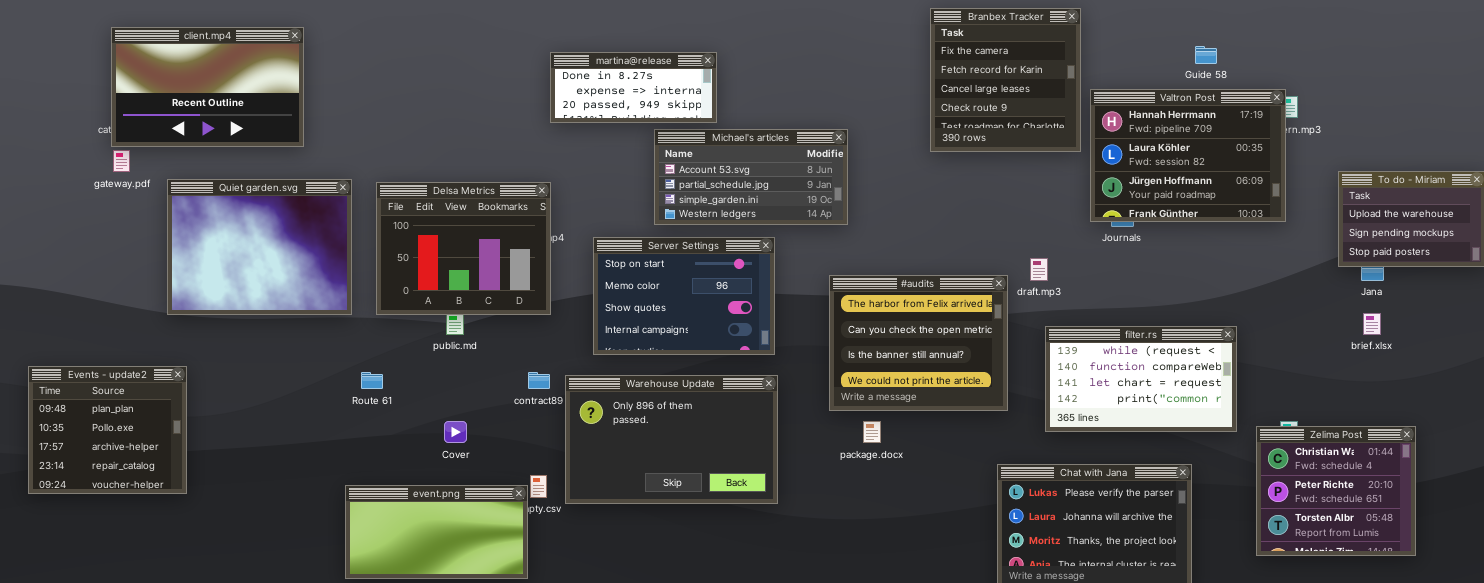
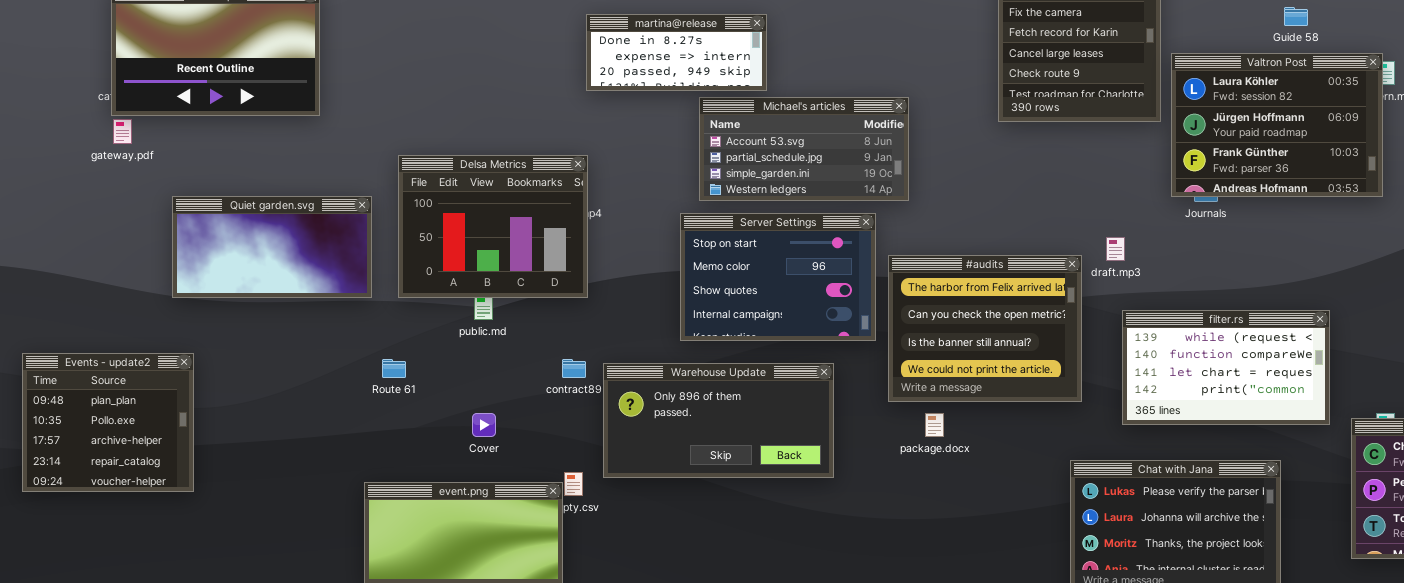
Valtron Post: [1090,89,1286,222] -> [1171,53,1383,197], scrolled down 1 row
Quiet garden.svg: [167,179,352,315] -> [172,196,372,298], resized
Server Settings: [593,237,775,355] -> [680,213,876,341], moved
Warehouse Update: [565,375,778,504] -> [603,363,834,478], resized

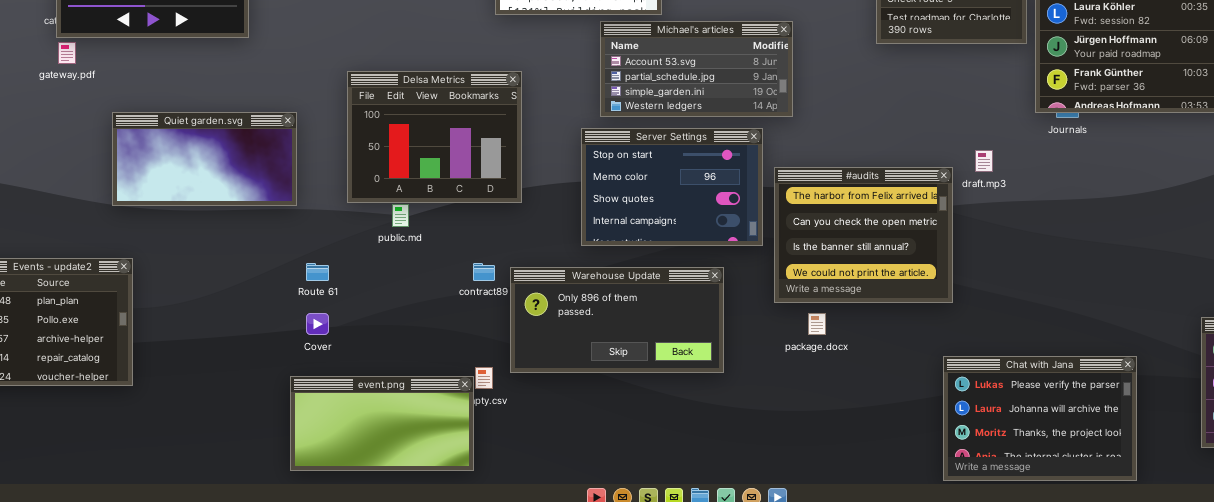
Delsa Metrics: [398,155,588,298] -> [347,71,522,203], moved
filter.rs: [1122,310,1330,425] -> none, closed
Cover: [472,413,496,437] -> [306,313,329,335], moved

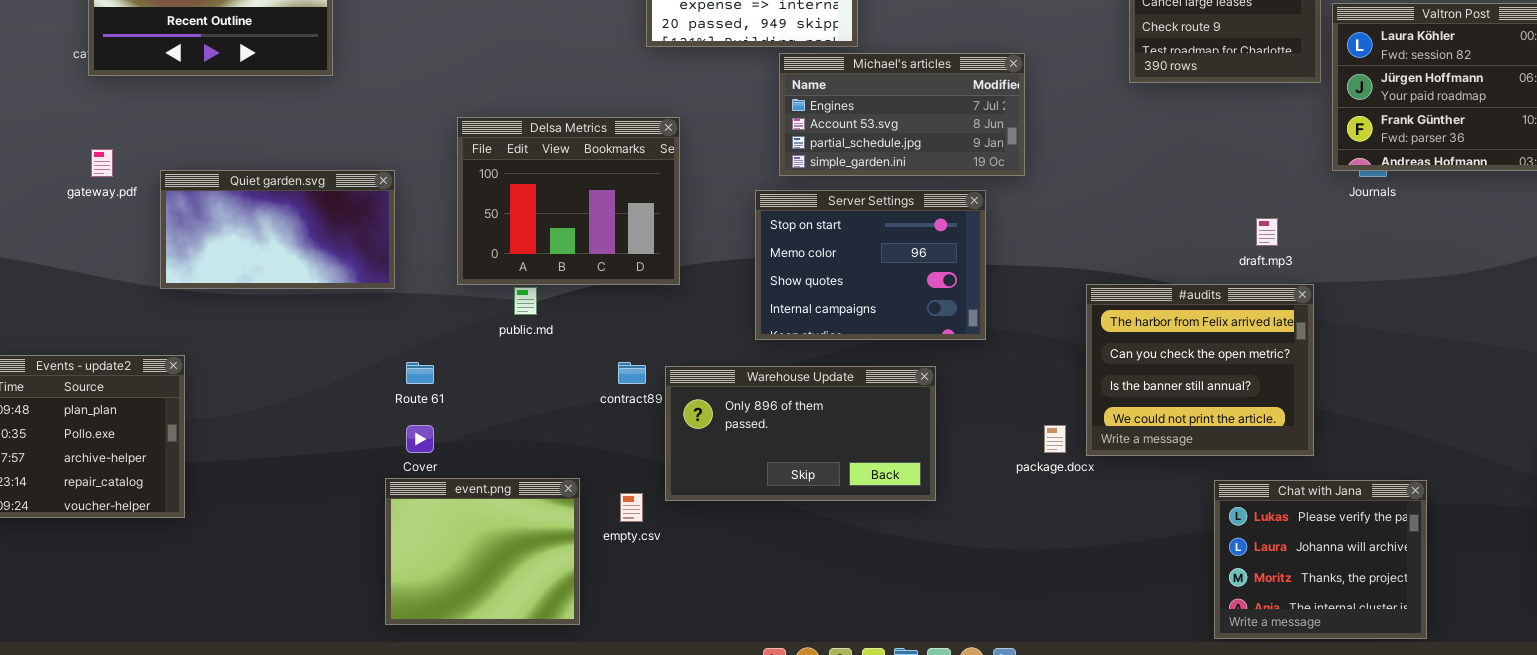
Michael's articles: [600,21,793,117] -> [779,53,1025,176], scrolled up 1 row
gateway.pdf: [58,42,76,64] -> [91,149,113,177], moved
#audits: [774,167,953,303] -> [1086,284,1314,456], moved
Chat with Jana: [943,356,1137,481] -> [1214,480,1427,639], resized
event.png: [290,376,474,471] -> [385,478,580,625], resized

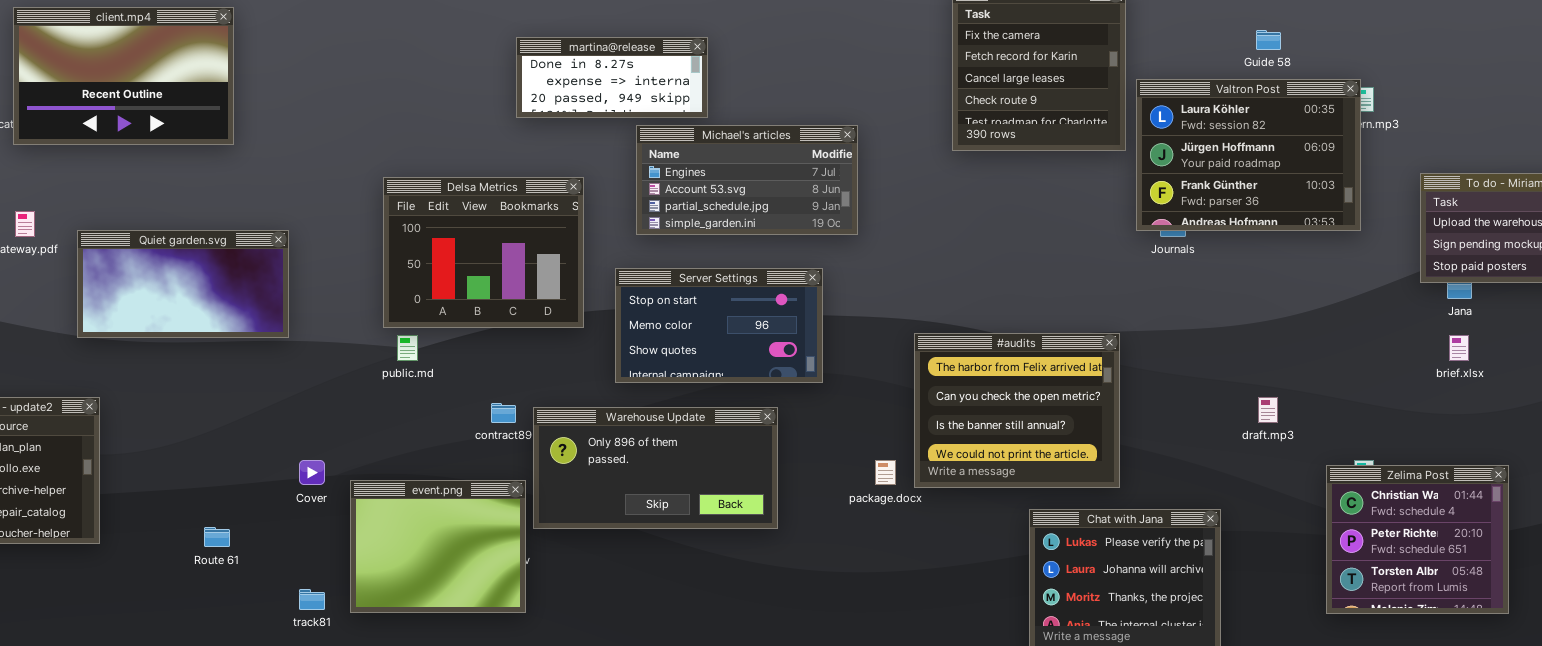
Delsa Metrics: [457,117,680,285] -> [383,177,584,328], moved
Server Settings: [755,190,986,340] -> [615,268,823,383], resized
draft.mp3: [1256,218,1278,246] -> [1258,397,1278,423], moved
Route 61: [406,362,434,384] -> [204,527,230,547], moved
event.png: [385,478,580,625] -> [350,480,526,613], moved

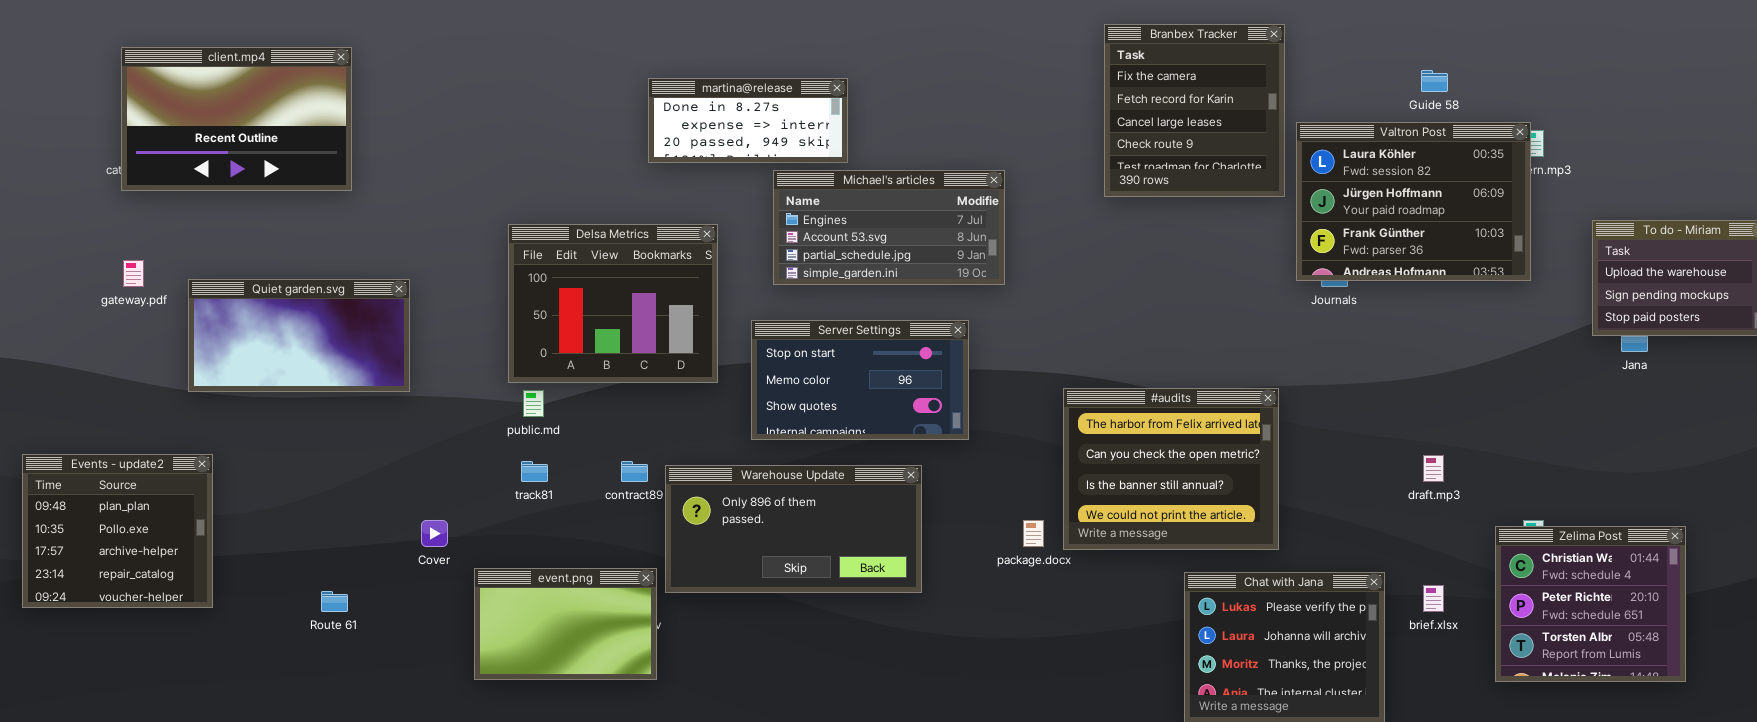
brief.xlsx: [1449,335,1469,361] -> [1423,585,1444,612], moved
event.png: [350,480,526,613] -> [474,568,657,680], resized
track81: [299,589,325,610] -> [521,461,548,482], moved

